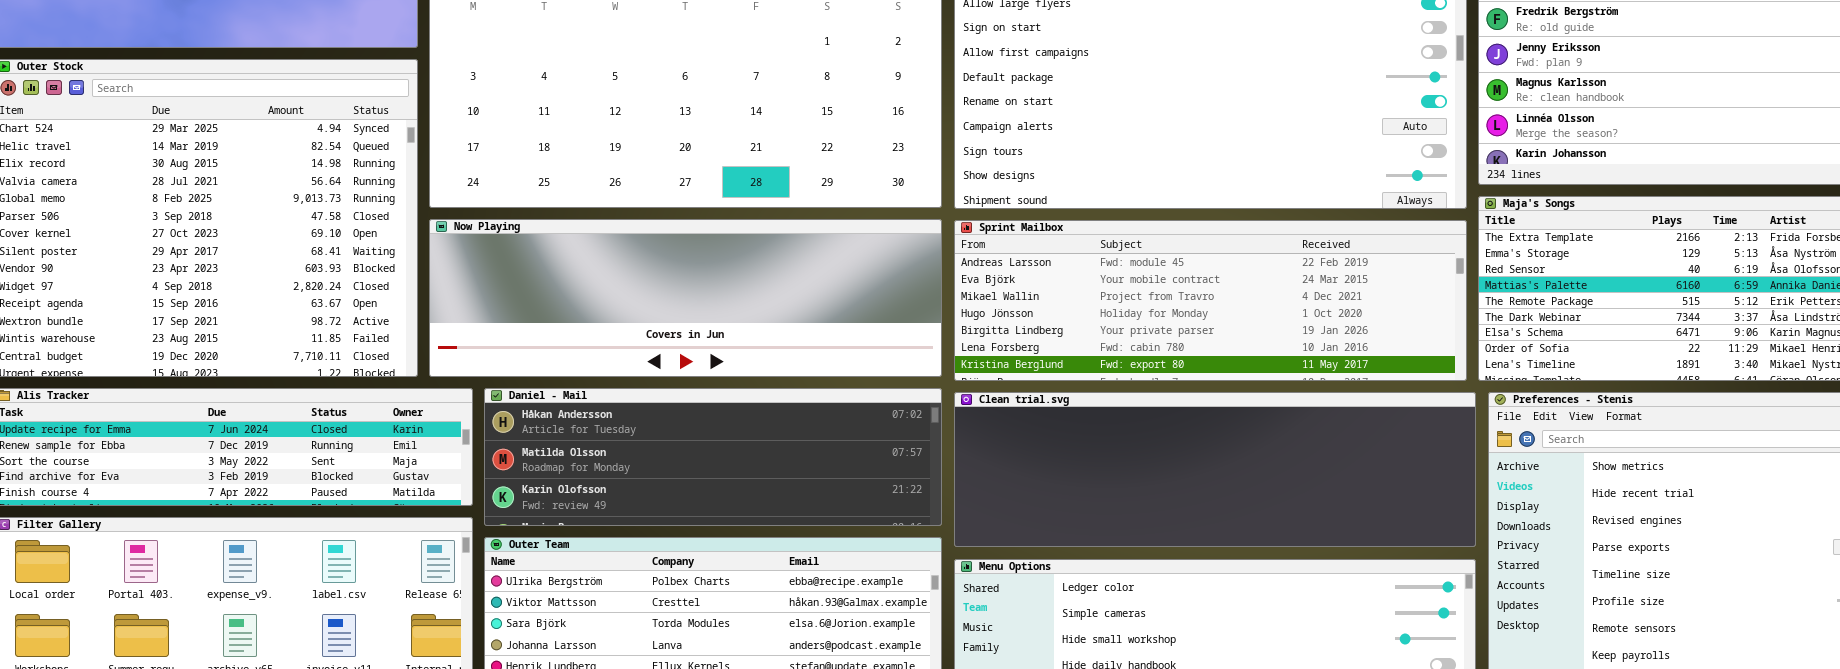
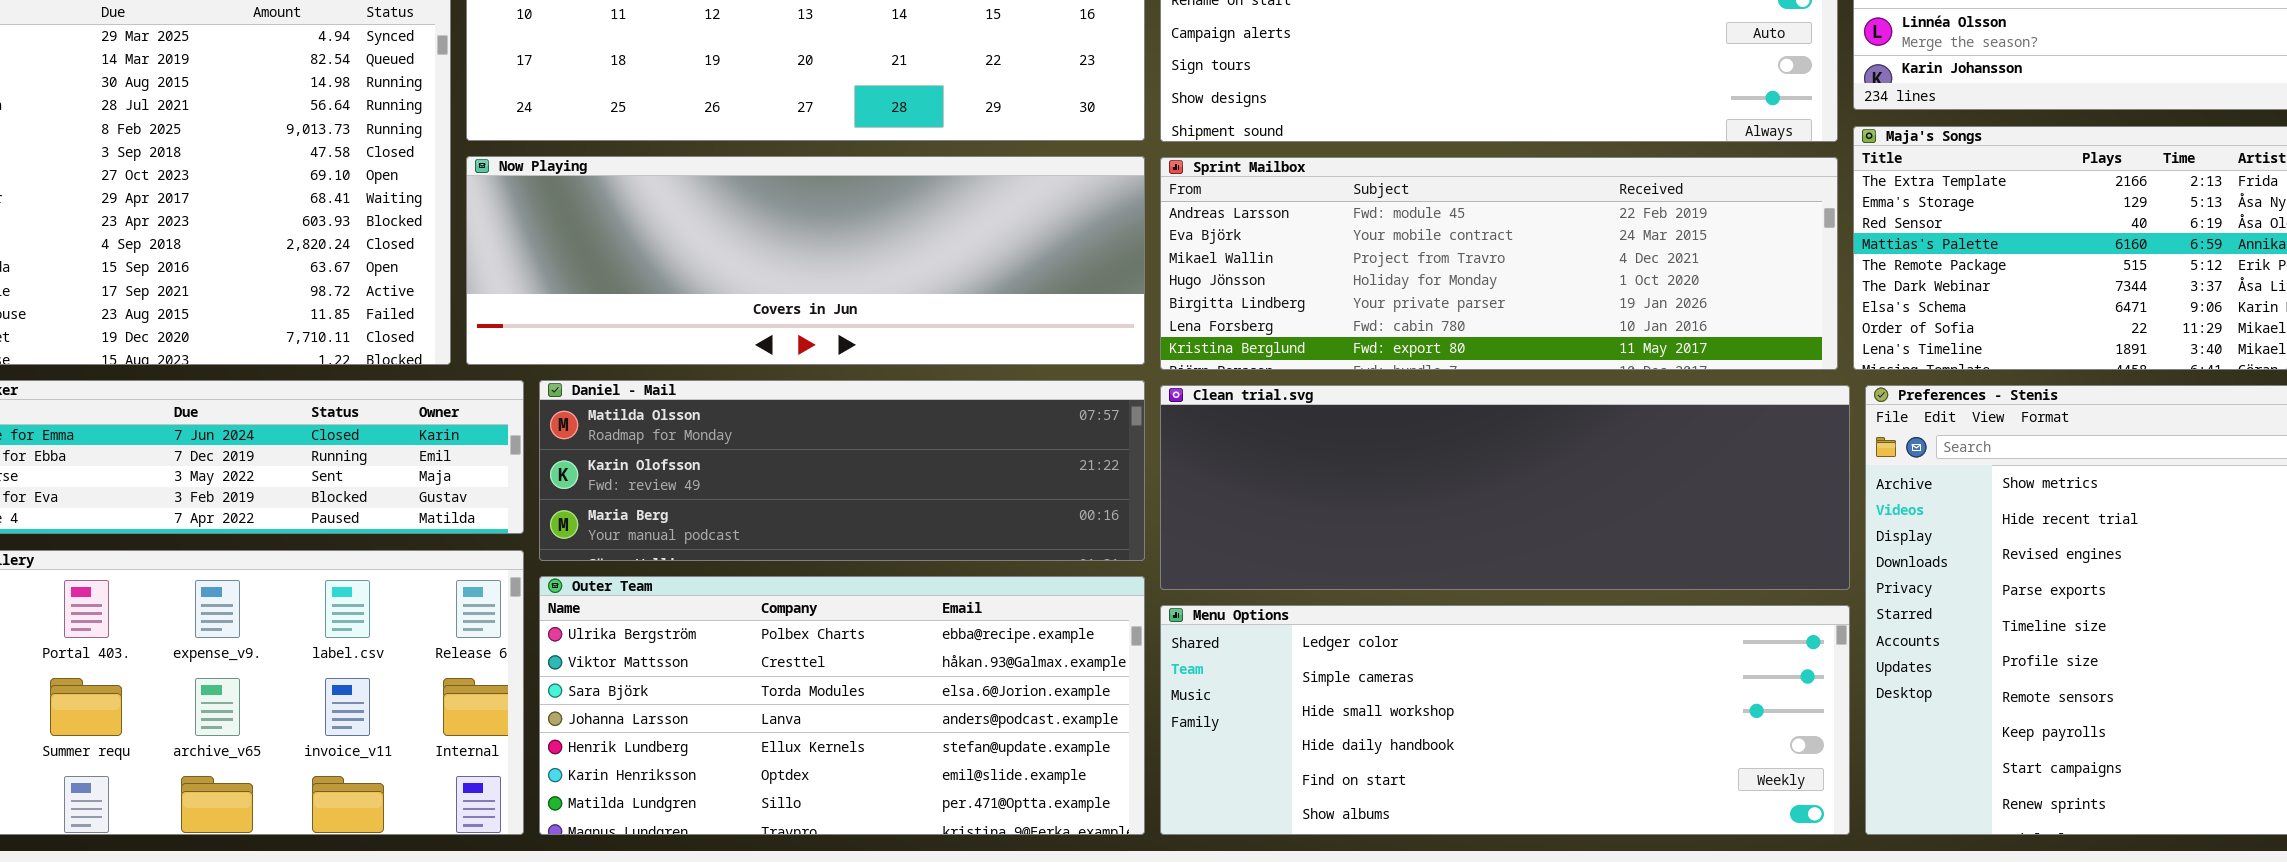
Daniel - Mail: [484,388,942,526] -> [539,380,1145,561], scrolled down 1 row

